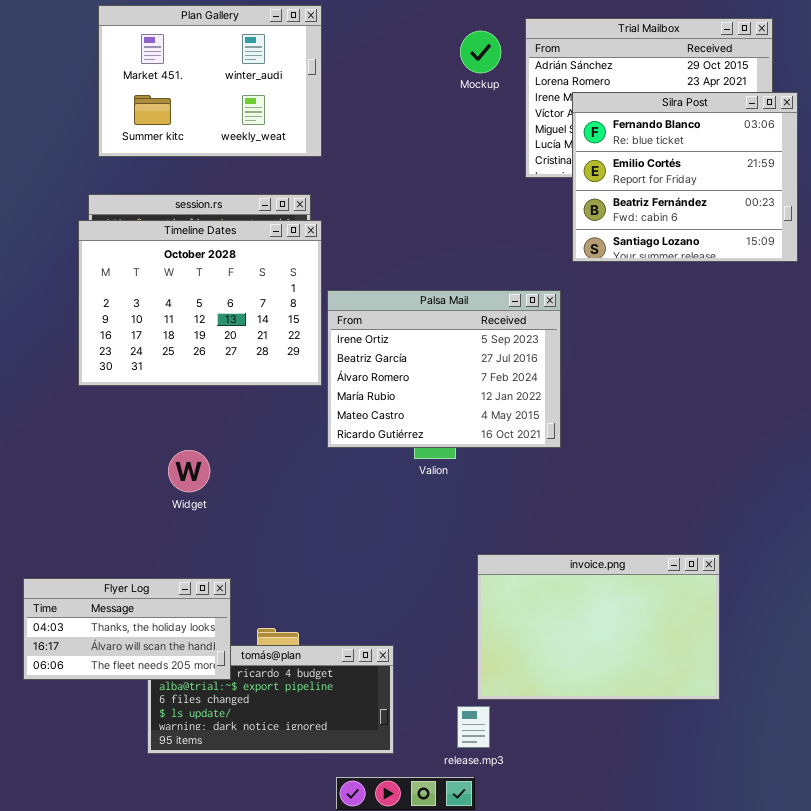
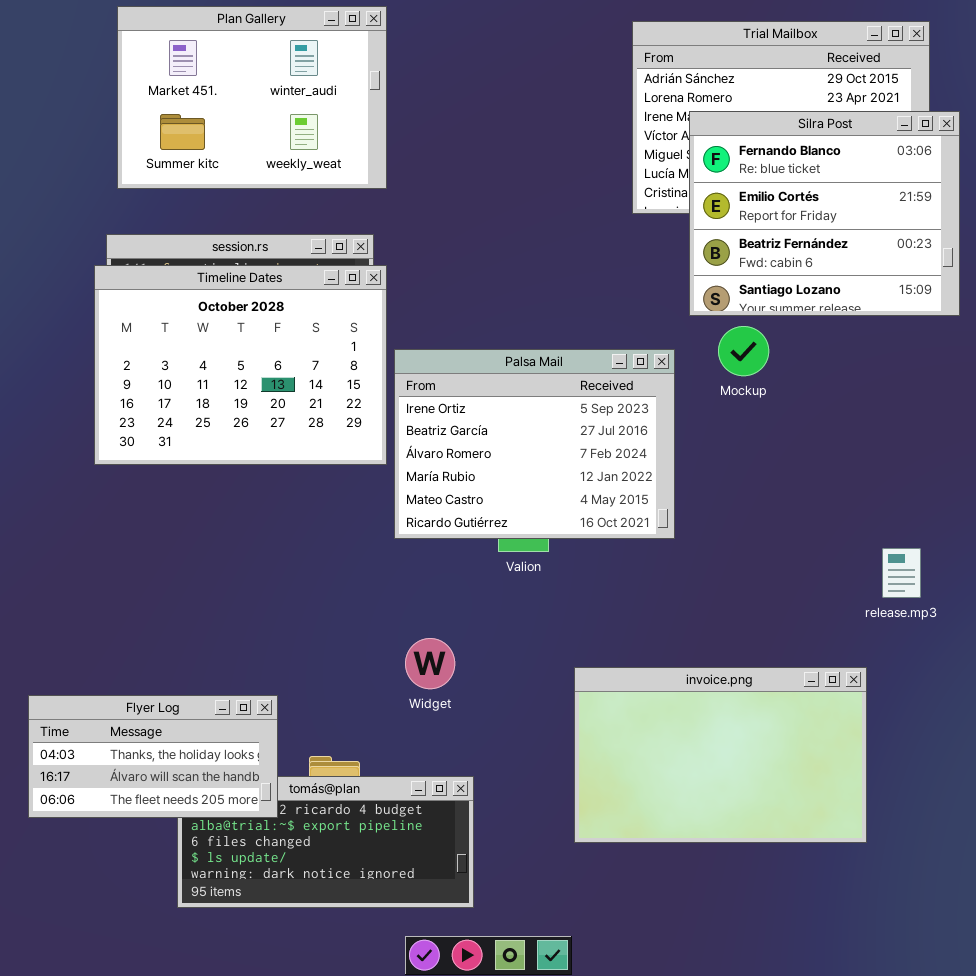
Mockup: [460,31,501,73] -> [718,326,769,376], moved
Widget: [168,450,210,492] -> [405,638,455,689], moved
release.mp3: [457,706,490,748] -> [882,548,921,598], moved

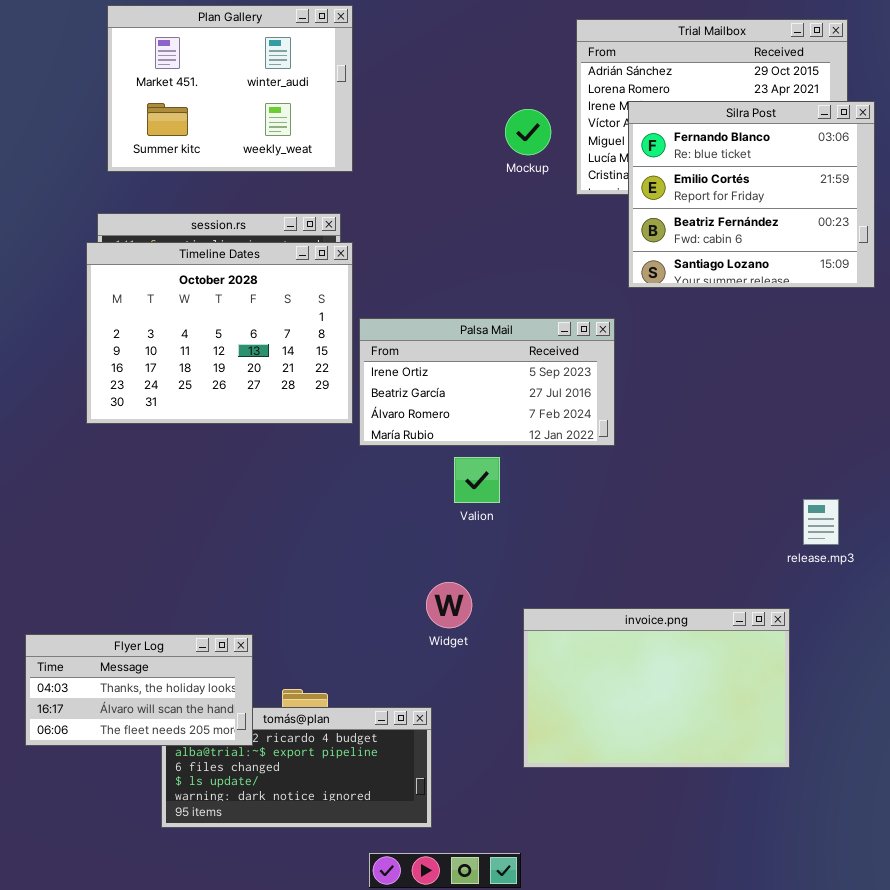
Mockup: [718,326,769,376] -> [505,109,551,155], moved
Palsa Mail: [394,349,675,539] -> [359,318,615,446], resized
Widget: [405,638,455,689] -> [426,582,472,628], moved

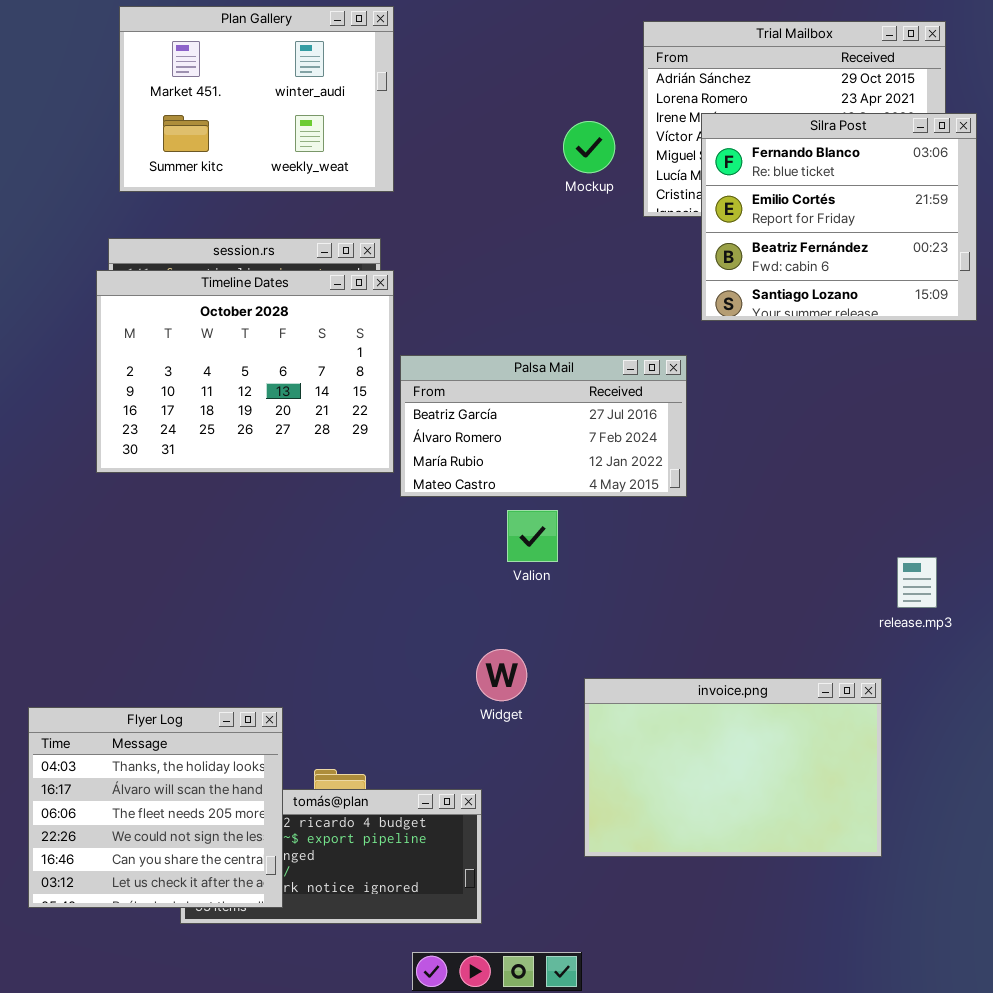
Palsa Mail: [359,318,615,446] -> [400,355,687,497], scrolled down 1 row
Flyer Log: [25,634,253,746] -> [28,707,283,908], resized

